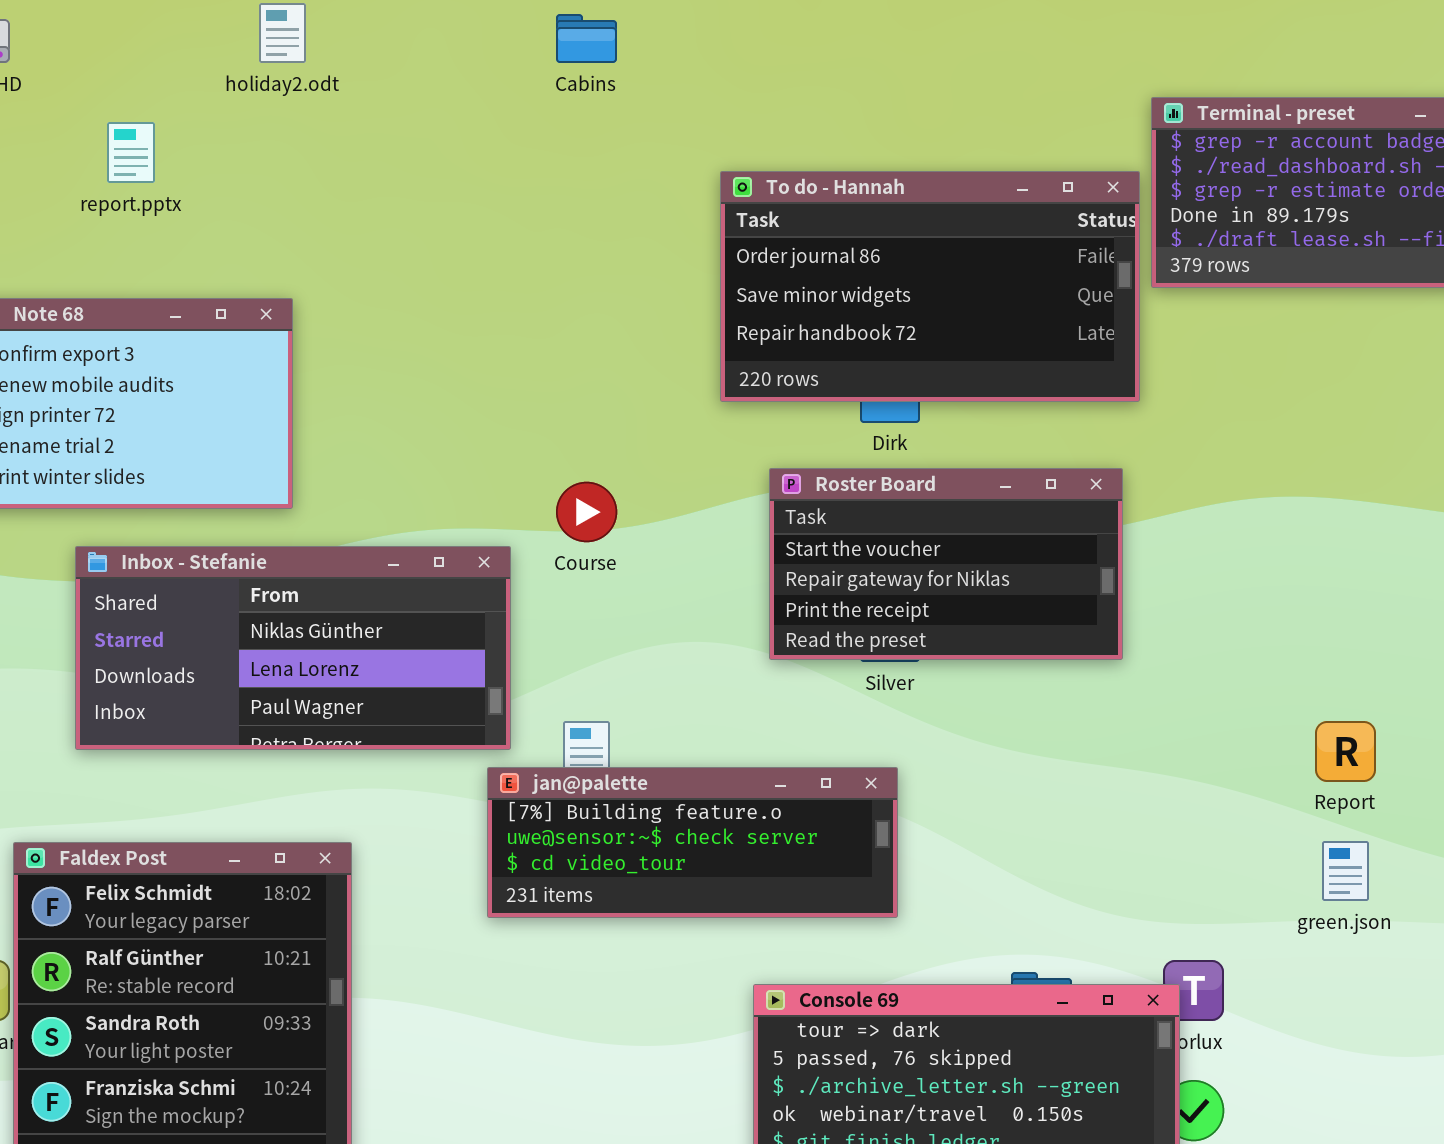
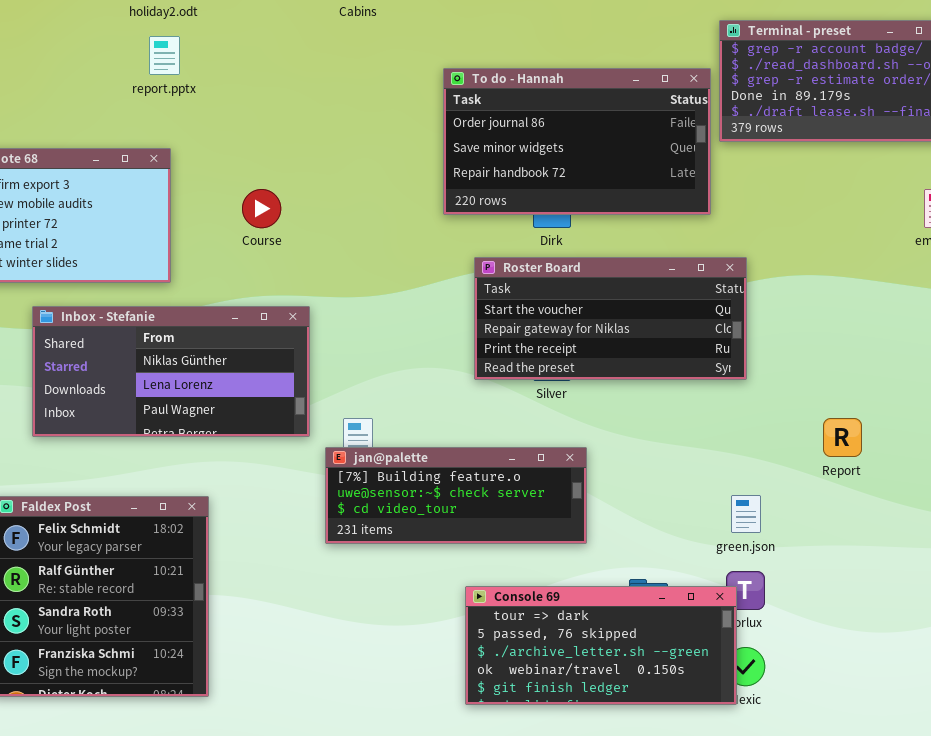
report.pptx: [107,122,155,183] -> [149,36,180,75], moved
Roster Board: [769,468,1123,660] -> [474,257,747,380], resized
Course: [556,482,617,542] -> [242,189,281,228], moved
jan@palette: [487,767,898,918] -> [325,447,587,544], moved
green.json: [1322,841,1369,901] -> [731,495,761,533], moved

